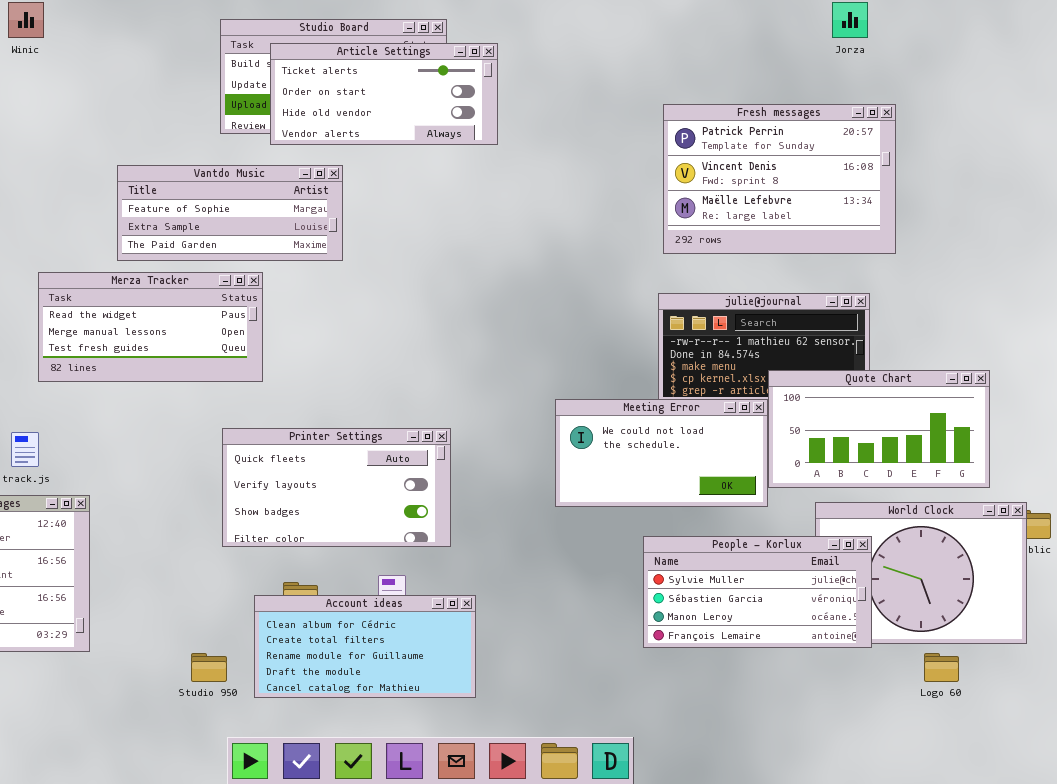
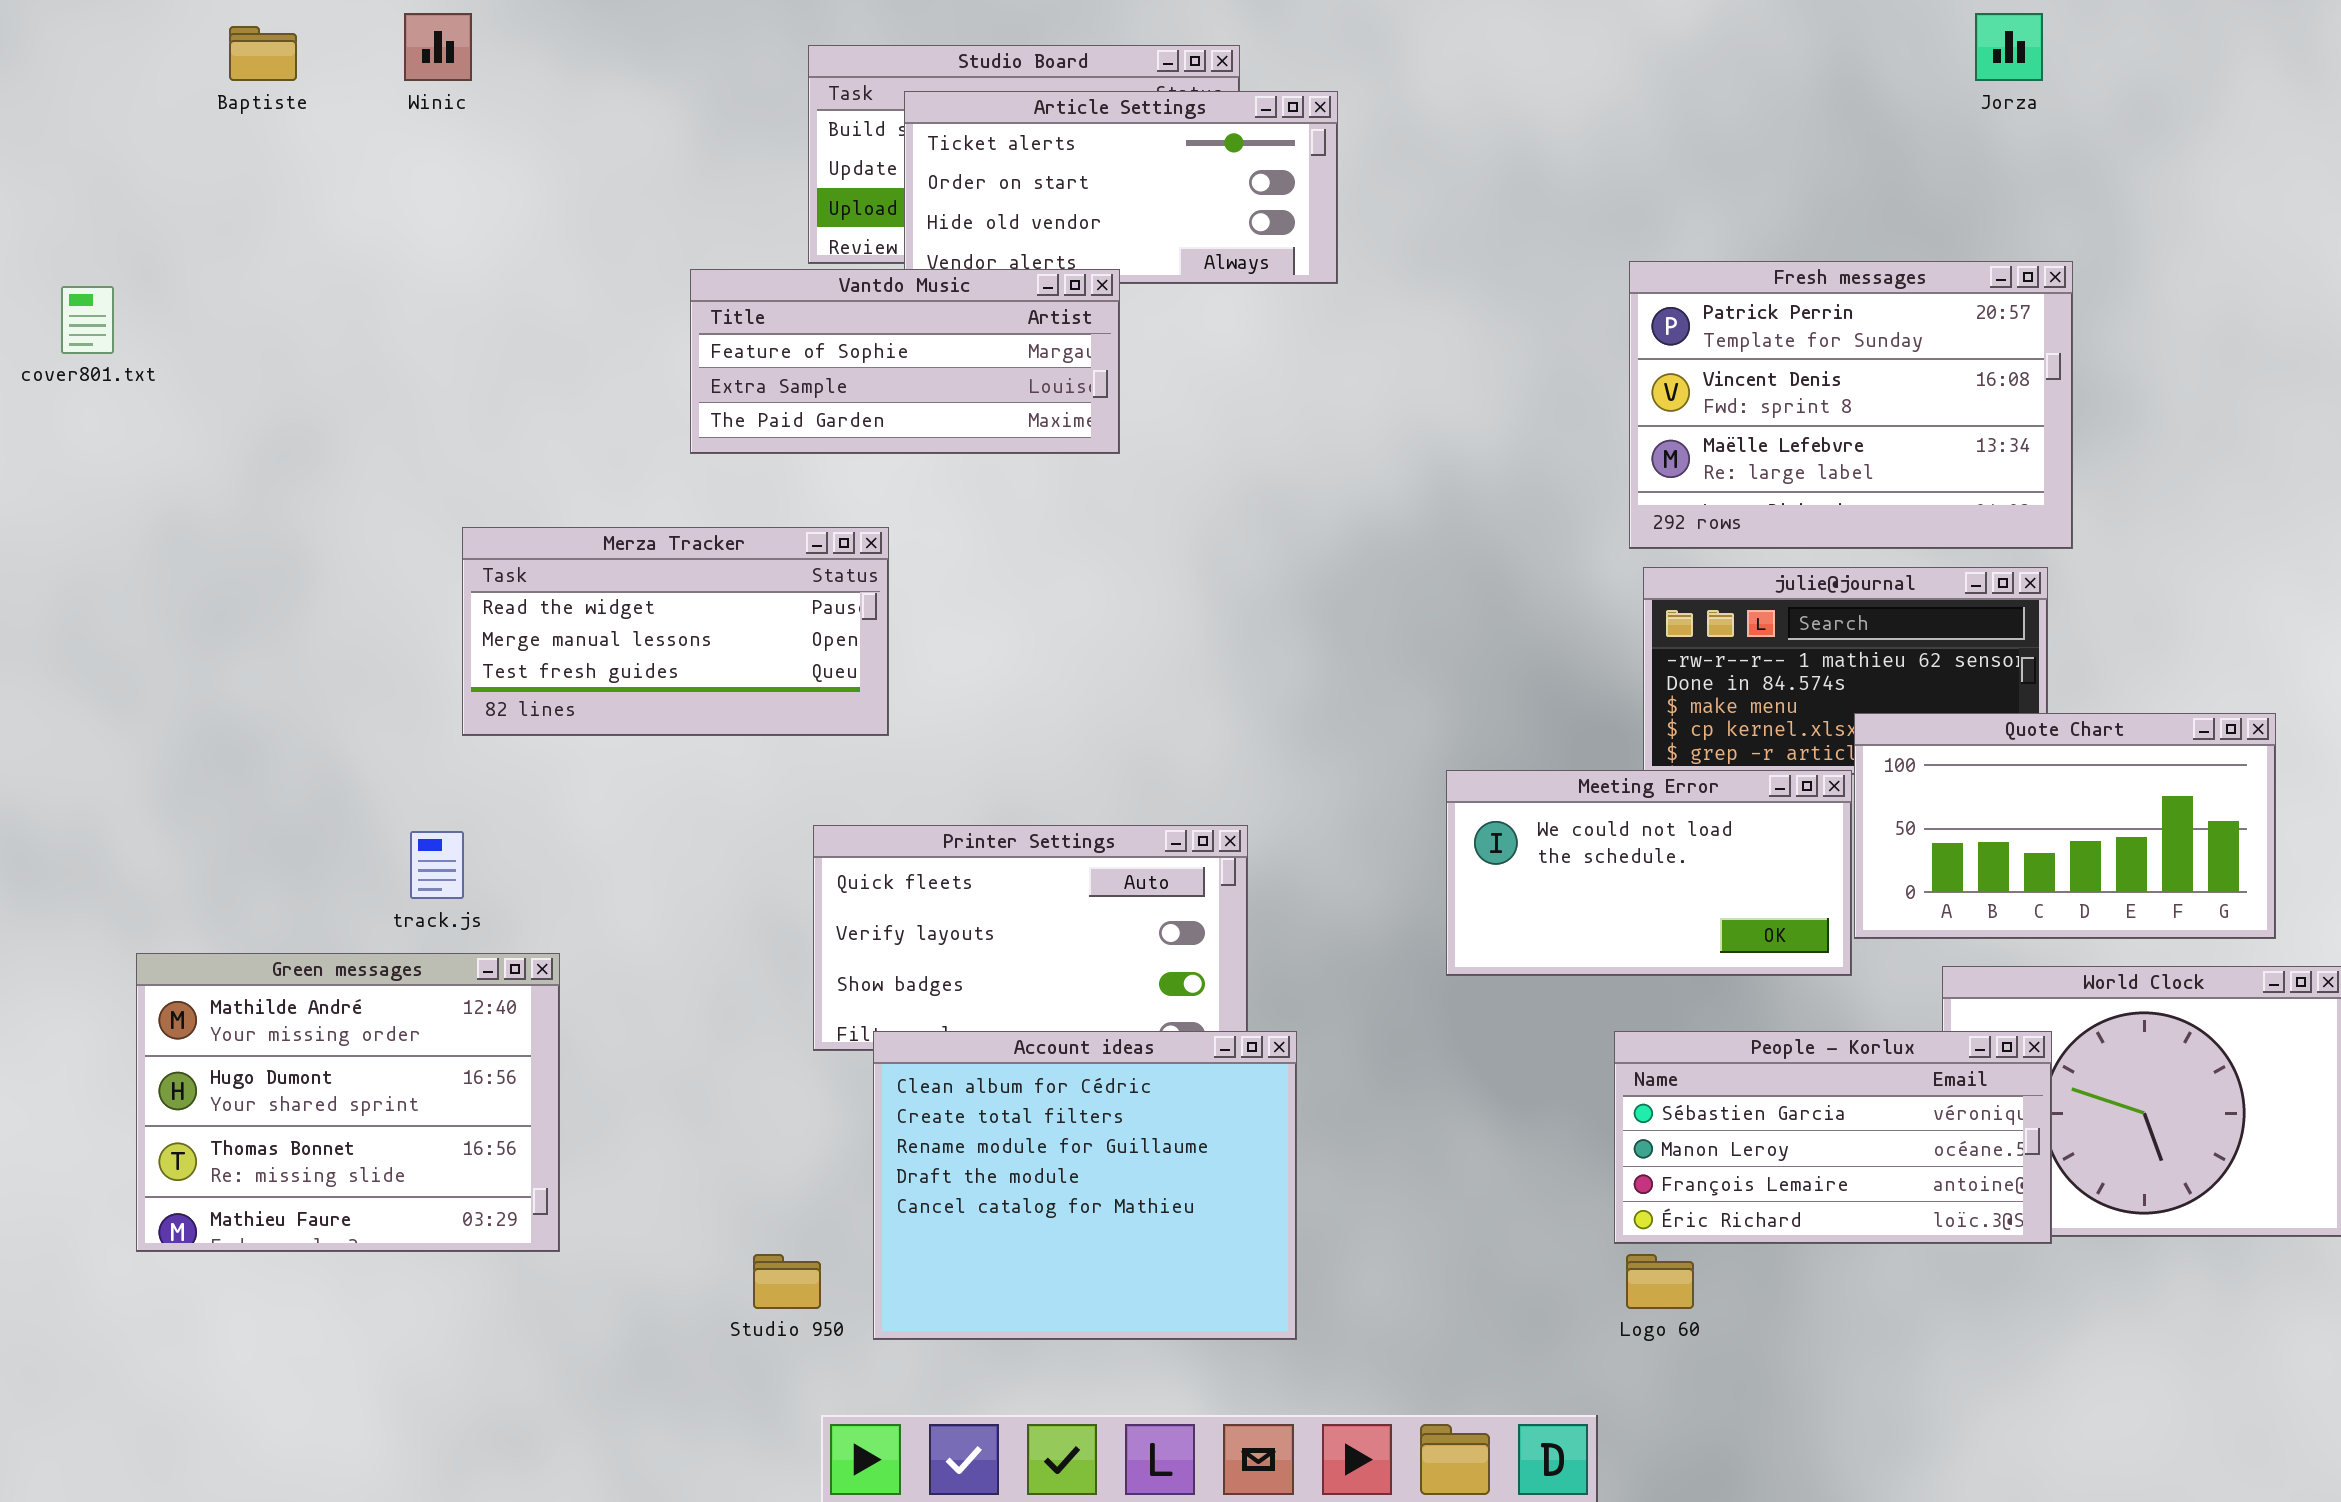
Fresh messages: [663,104,896,254] -> [1629,261,2073,549], moved
Vantdo Music: [117,165,343,261] -> [690,269,1120,454], moved
People - Korlux: [643,536,872,648] -> [1614,1031,2052,1244], scrolled down 1 row
Account ideas: [254,595,476,698] -> [873,1031,1297,1340], resized
Logo 60: [924,653,959,682] -> [1626,1254,1694,1309], moved

